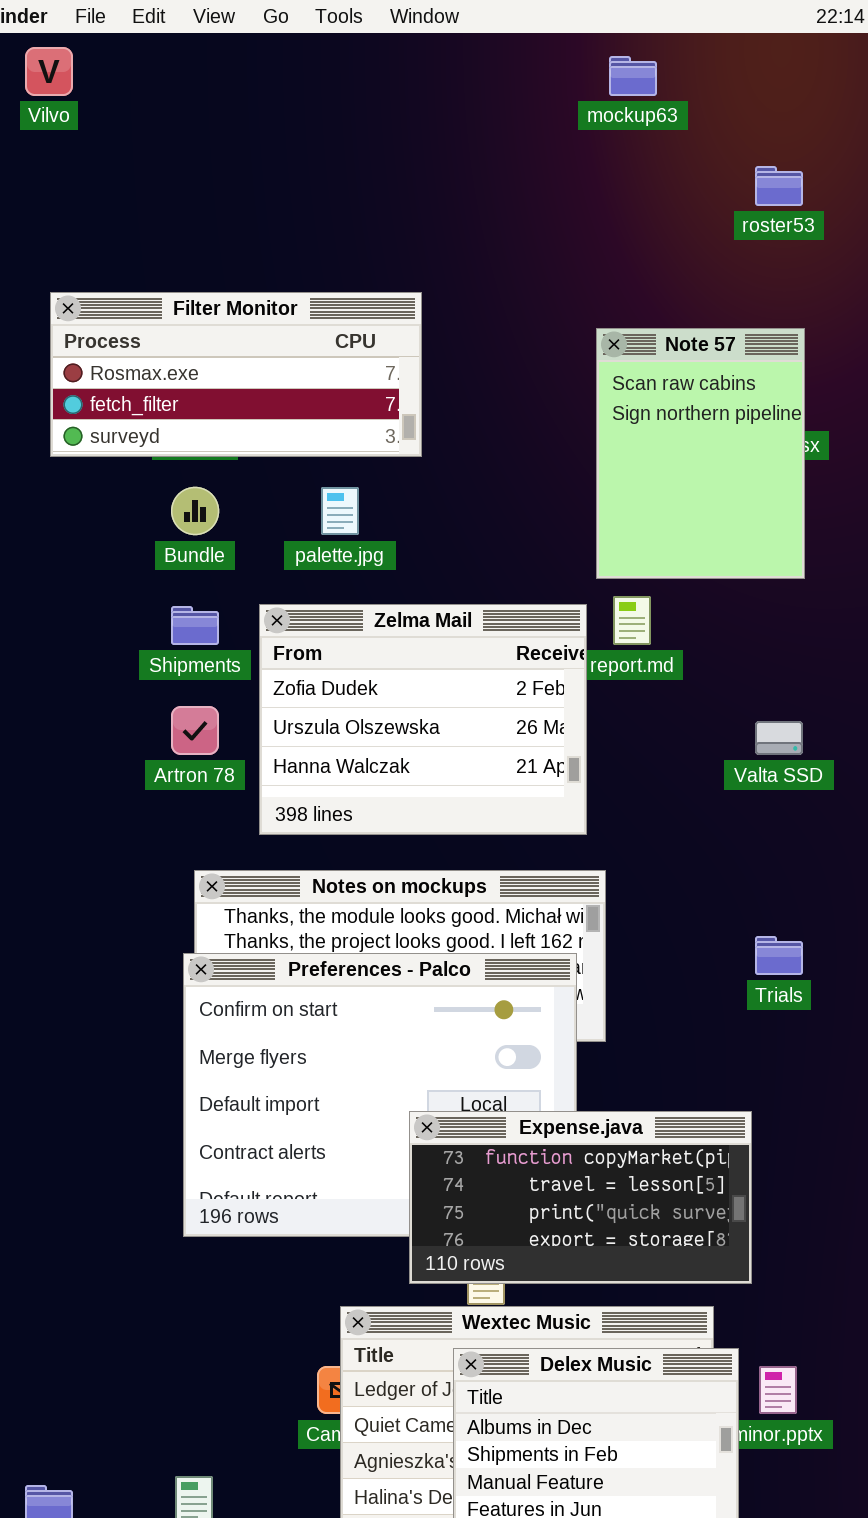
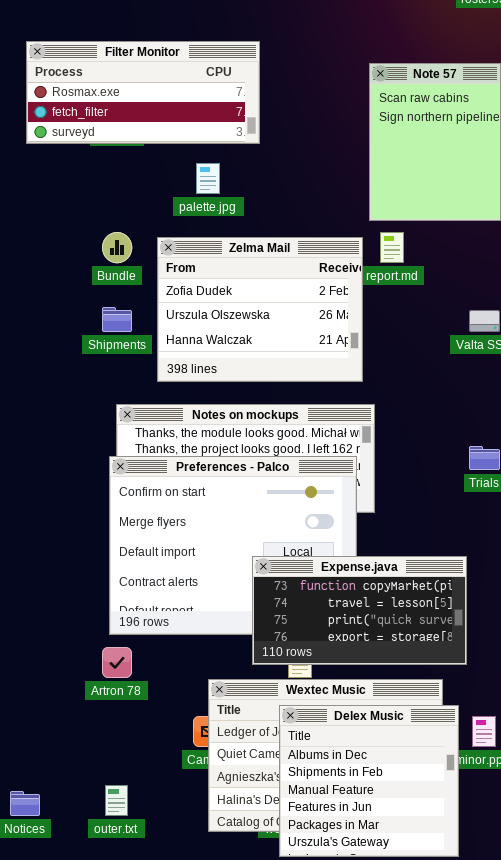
Bundle: [171,487,219,535] -> [102,232,132,263], moved
Shipments: [171,606,219,645] -> [102,307,132,332], moved
Artron 78: [171,706,219,755] -> [102,647,132,678], moved

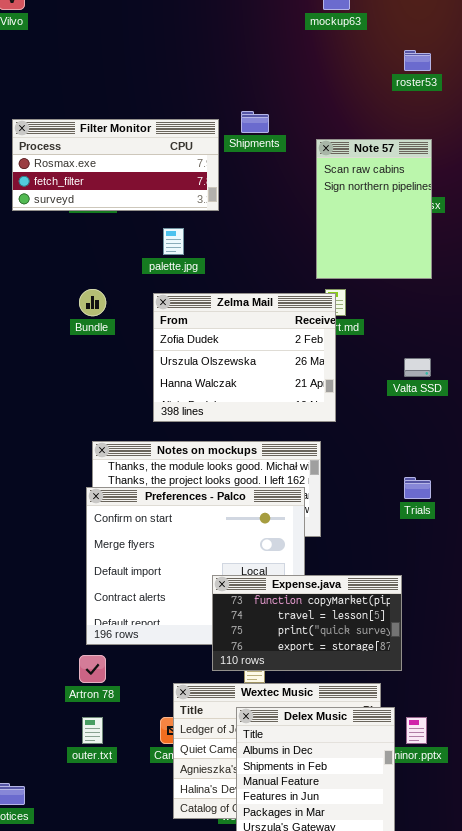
Zelma Mail: [157,237,363,382] -> [153,293,336,422], moved
Shipments: [102,307,132,332] -> [241,111,269,133], moved
outer.txt: [105,785,128,816] -> [82,717,103,744], moved

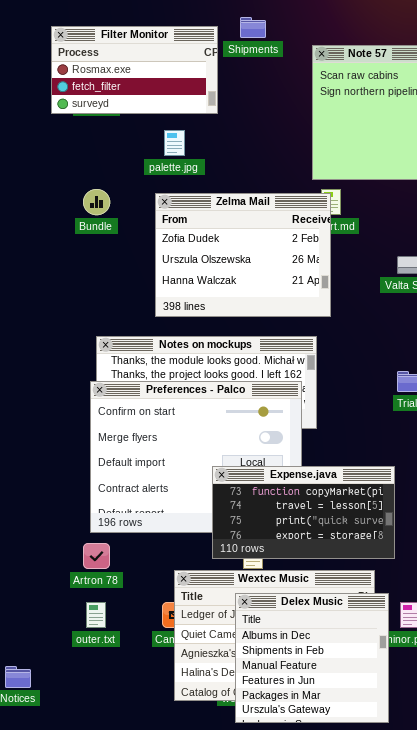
Filter Monitor: [12,119,219,211] -> [51,26,218,114], resized

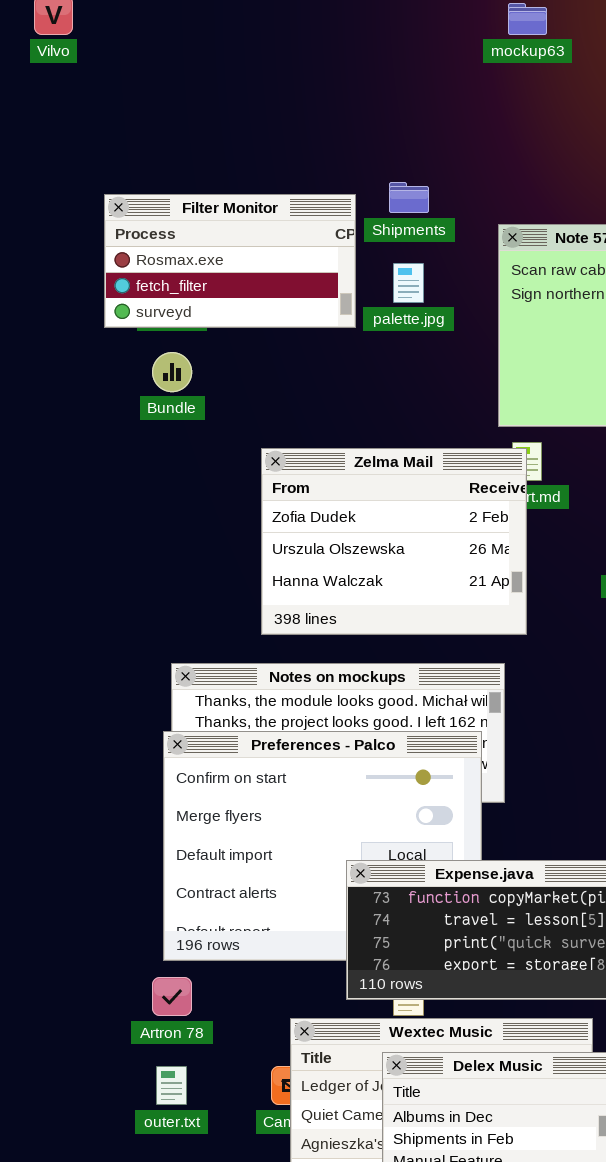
palette.jpg: [164,130,185,156] -> [393,263,424,303], moved
Bundle: [83,189,110,215] -> [152,352,192,392], moved

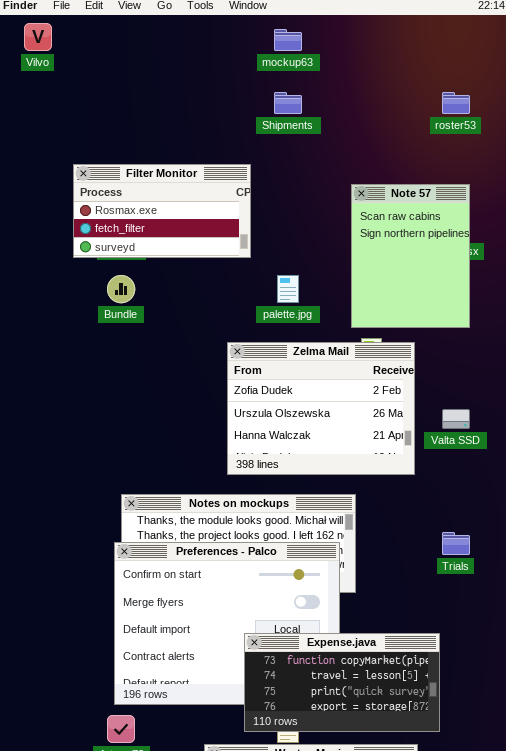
mockup63: [508,3,547,35] -> [274,29,302,51], moved
Shipments: [389,182,429,213] -> [274,92,302,114], moved
palette.jpg: [393,263,424,303] -> [277,275,299,303], moved
Zelma Mail: [261,448,527,635] -> [227,342,415,475], moved

